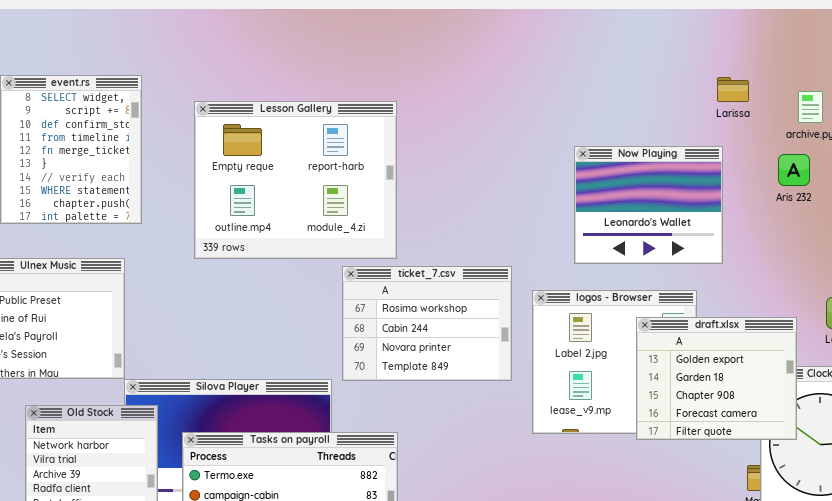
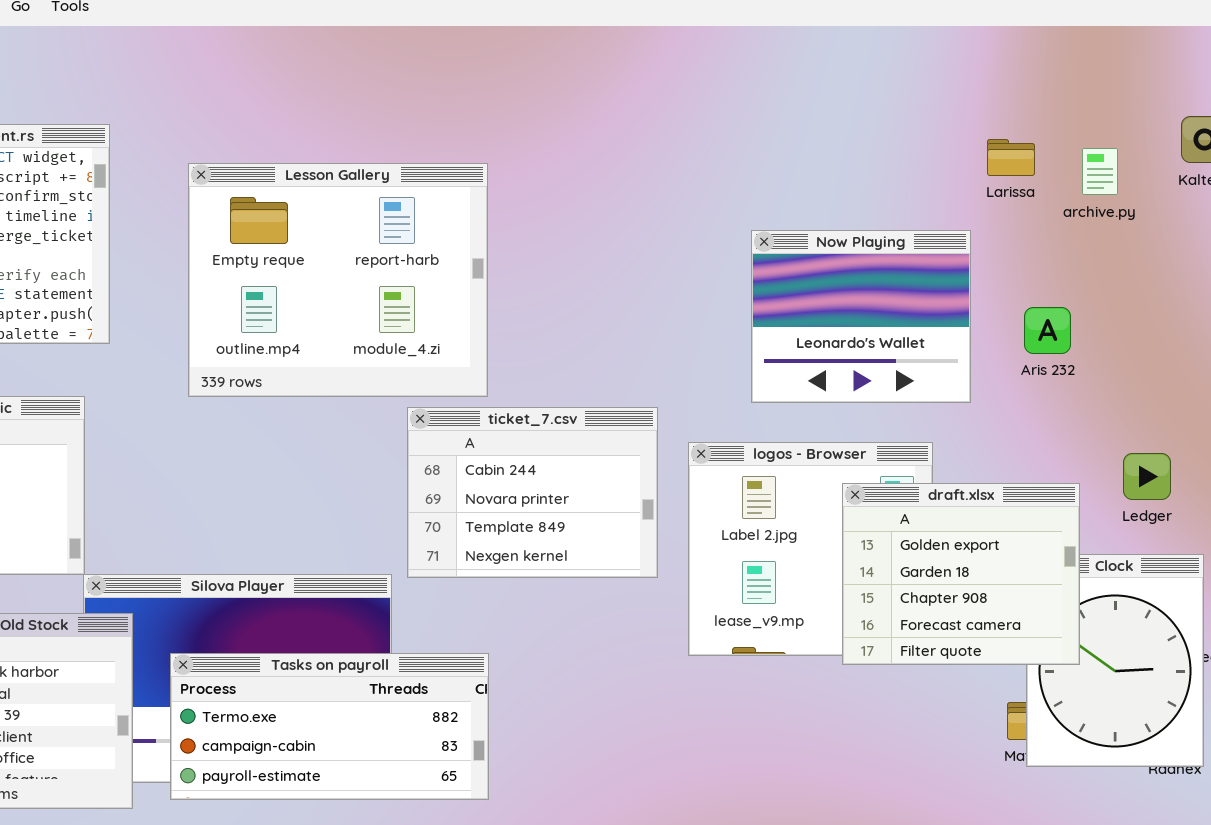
Larissa: [717,77,749,102] -> [987,139,1035,176], moved
Aris 232: [778,154,810,186] -> [1024,307,1071,354], moved
ticket_7.csv: [342,266,512,381] -> [407,407,658,578], scrolled down 1 row

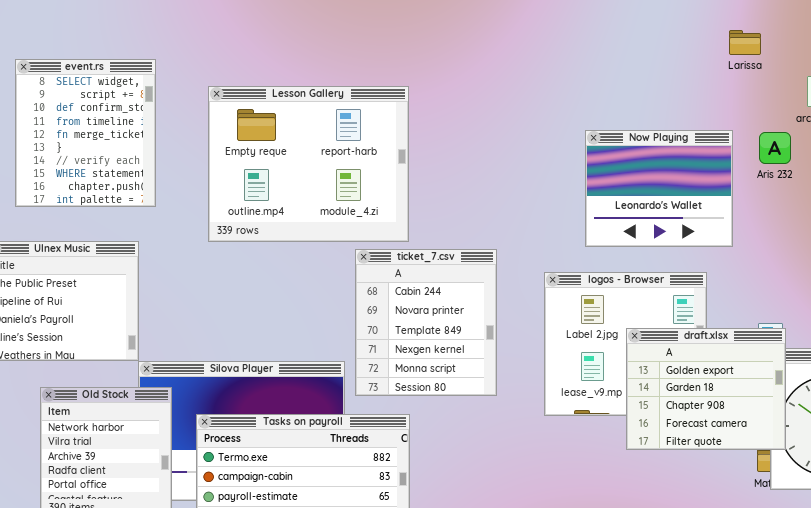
Larissa: [987,139,1035,176] -> [729,30,761,55], moved
Aris 232: [1024,307,1071,354] -> [759,132,791,164], moved
ticket_7.csv: [407,407,658,578] -> [355,249,497,396], resized
draft.xlsx: [842,483,1080,665] -> [626,328,786,450], moved

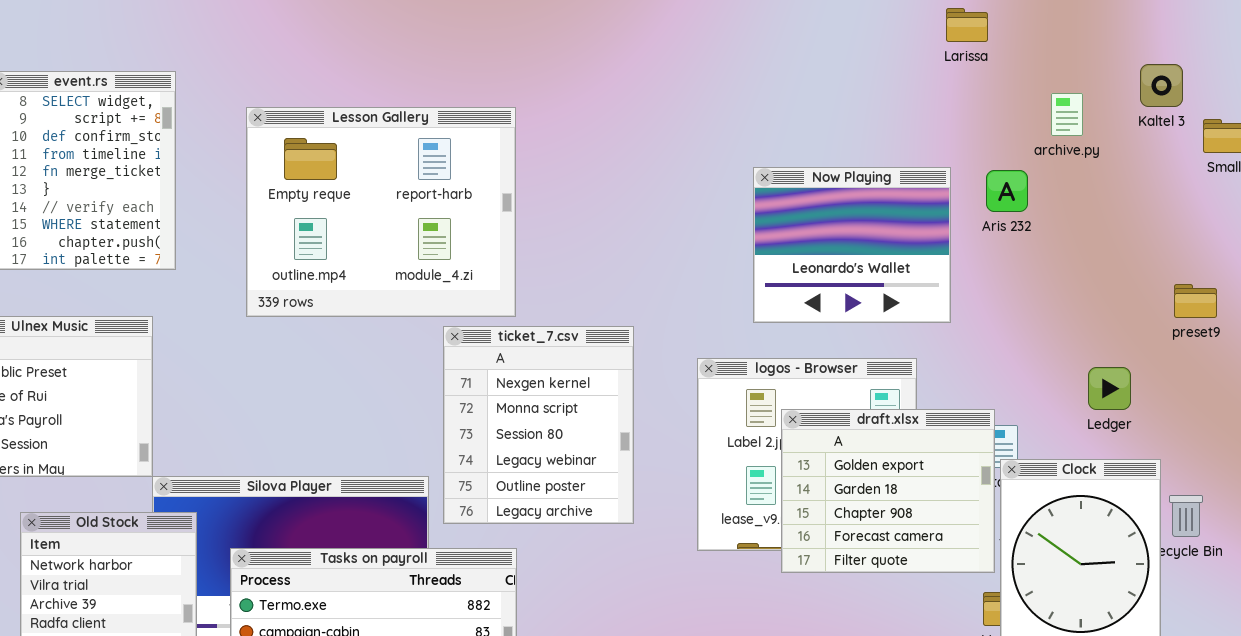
Larissa: [729,30,761,55] -> [946,8,988,42], moved
ticket_7.csv: [355,249,497,396] -> [443,326,634,524], scrolled down 3 rows
draft.xlsx: [626,328,786,450] -> [781,409,995,573], moved

